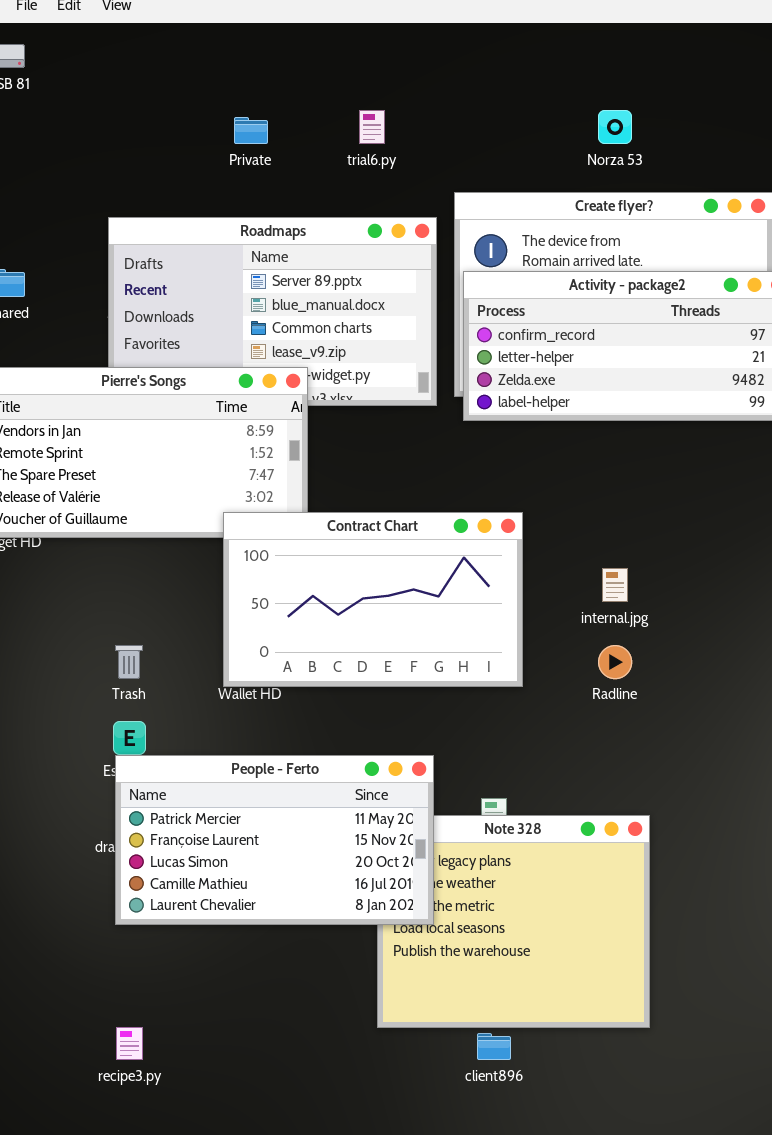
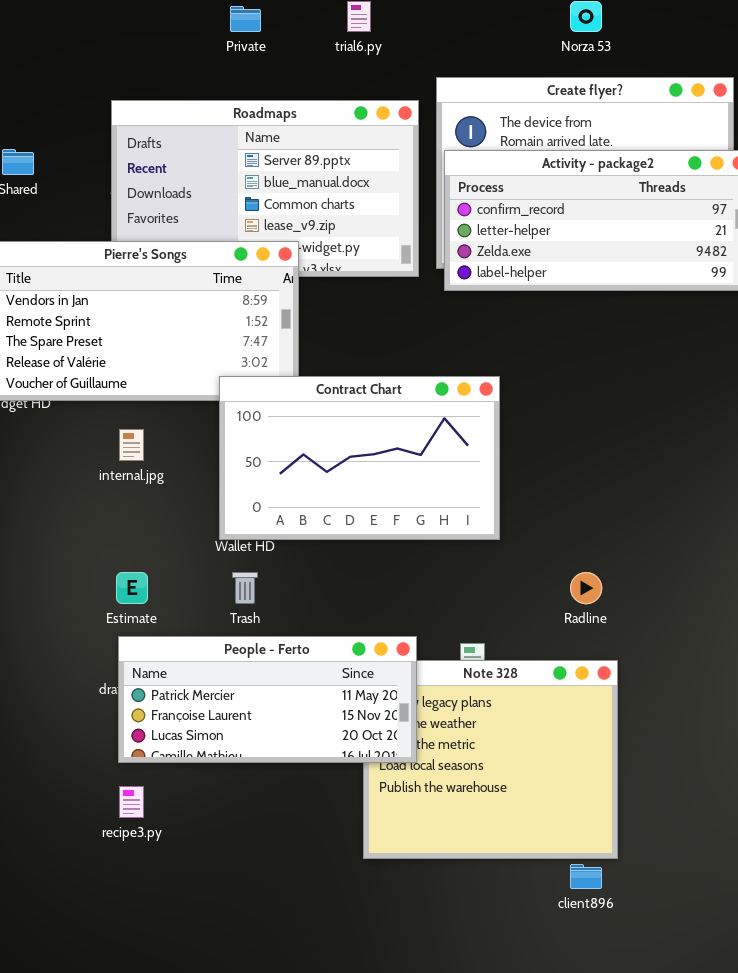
internal.jpg: [602,568,628,602] -> [119,429,144,461], moved
Trash: [115,645,143,679] -> [232,572,258,604], moved
Radline: [598,645,632,679] -> [570,572,602,604], moved
People - Ferto: [115,755,434,925] -> [118,636,417,763], resized
recipe3.py: [116,1027,143,1060] -> [119,786,144,818], moved
client896: [477,1033,511,1060] -> [570,864,602,889], moved

